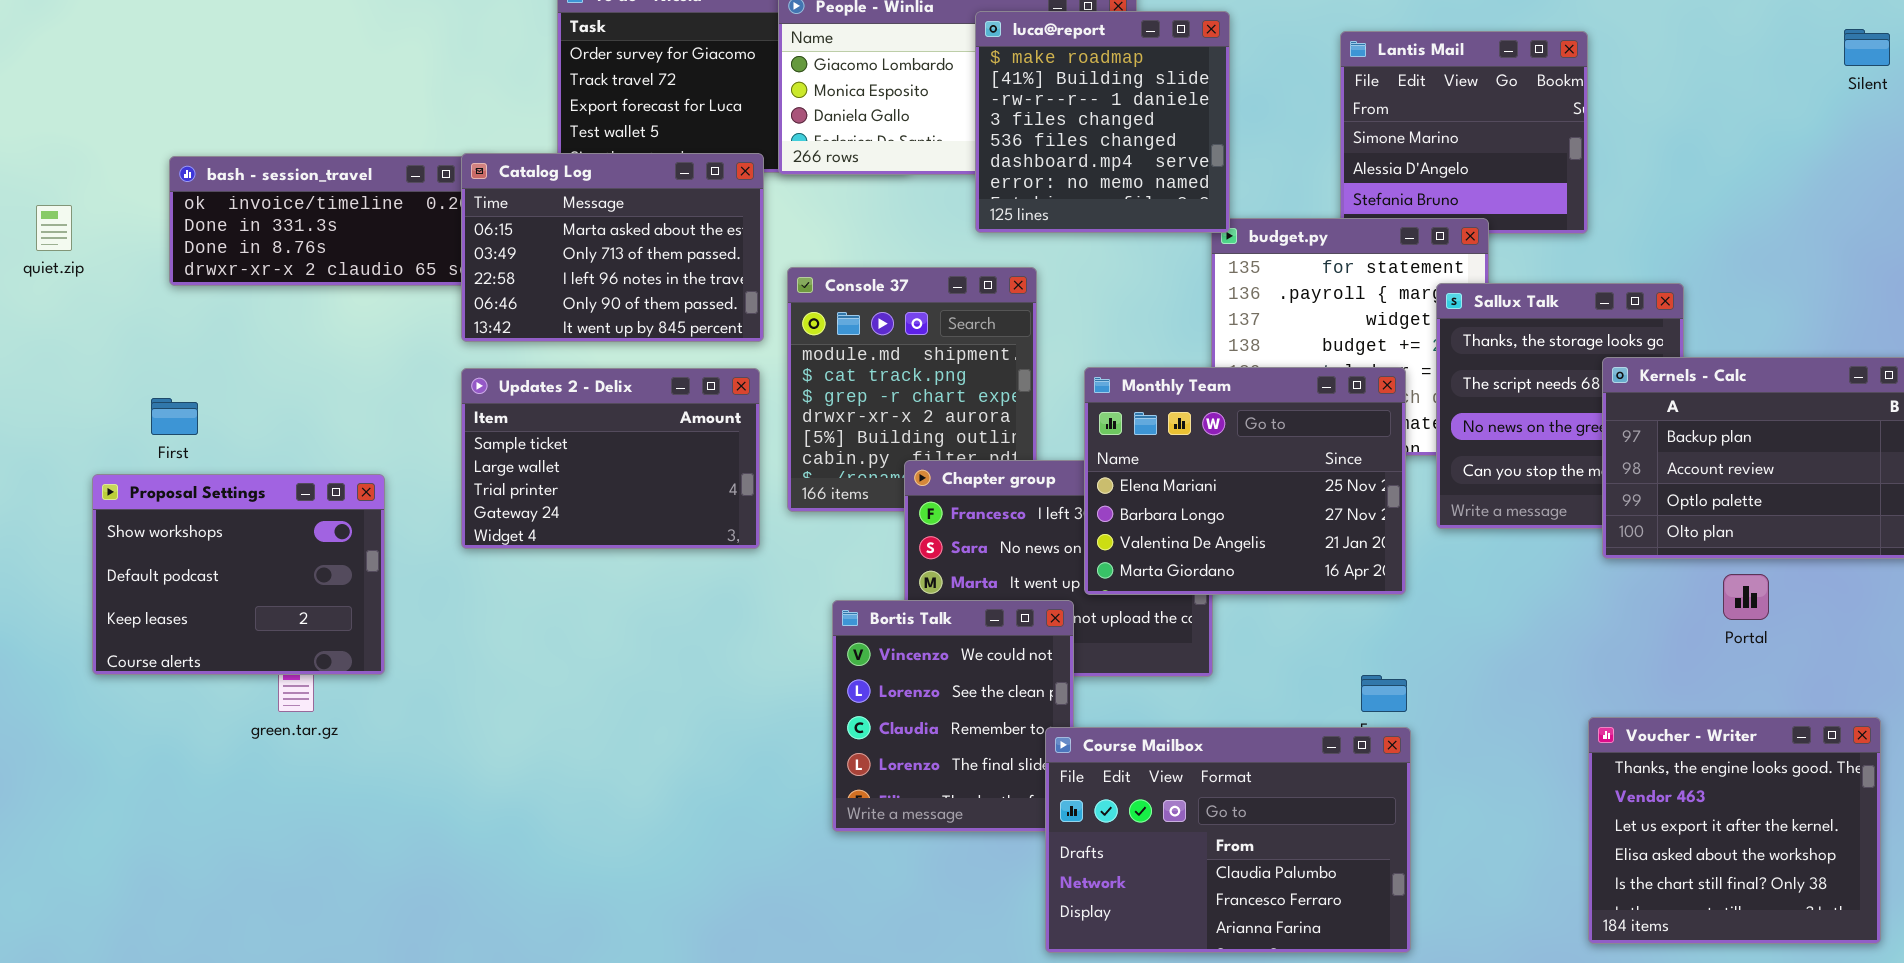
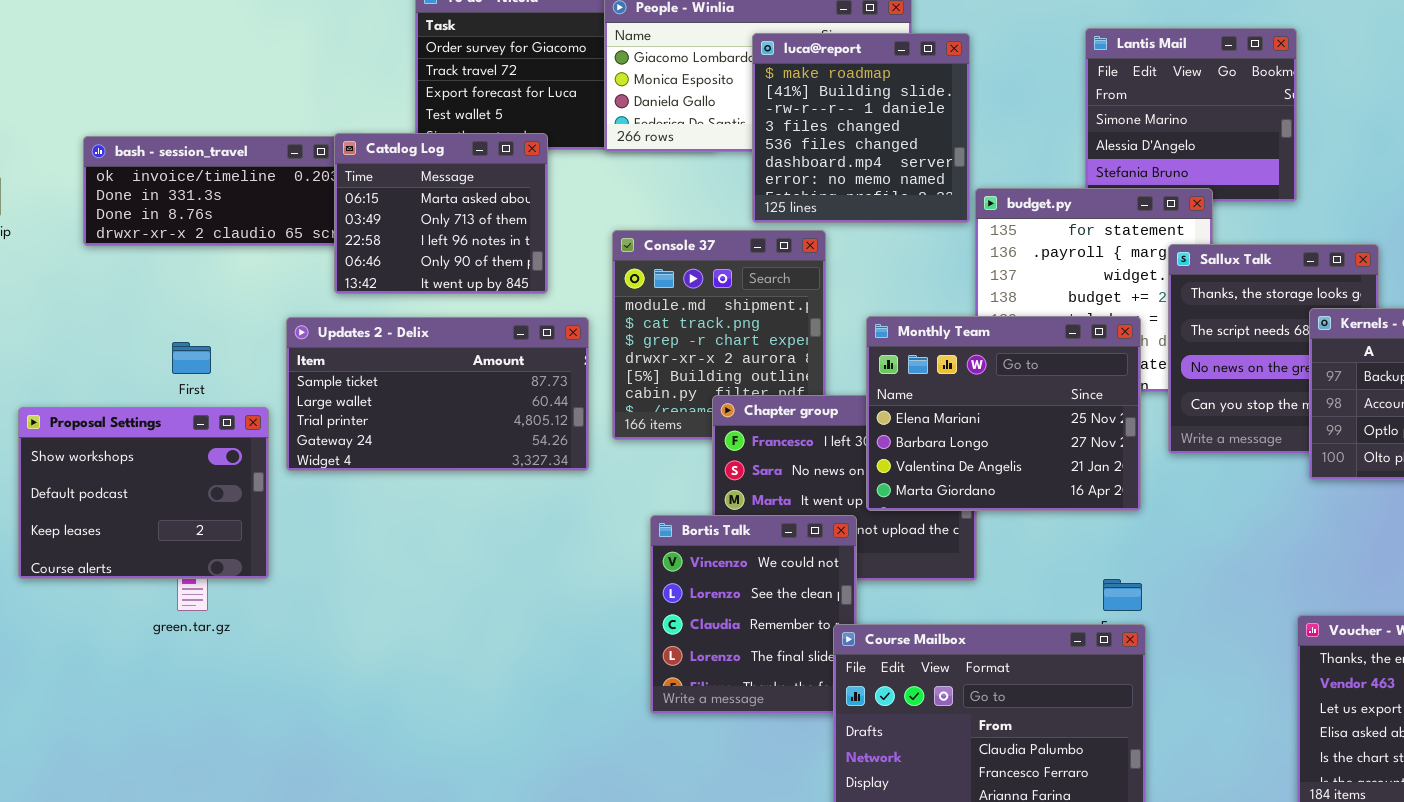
luca@report: [975,11,1230,233] -> [752,33,970,223], moved
Catalog Log: [461,153,764,342] -> [334,133,548,294], resized
Updates 2 - Delix: [461,368,760,549] -> [286,317,589,471], resized
First: [151,398,198,435] -> [172,342,211,374], moved

